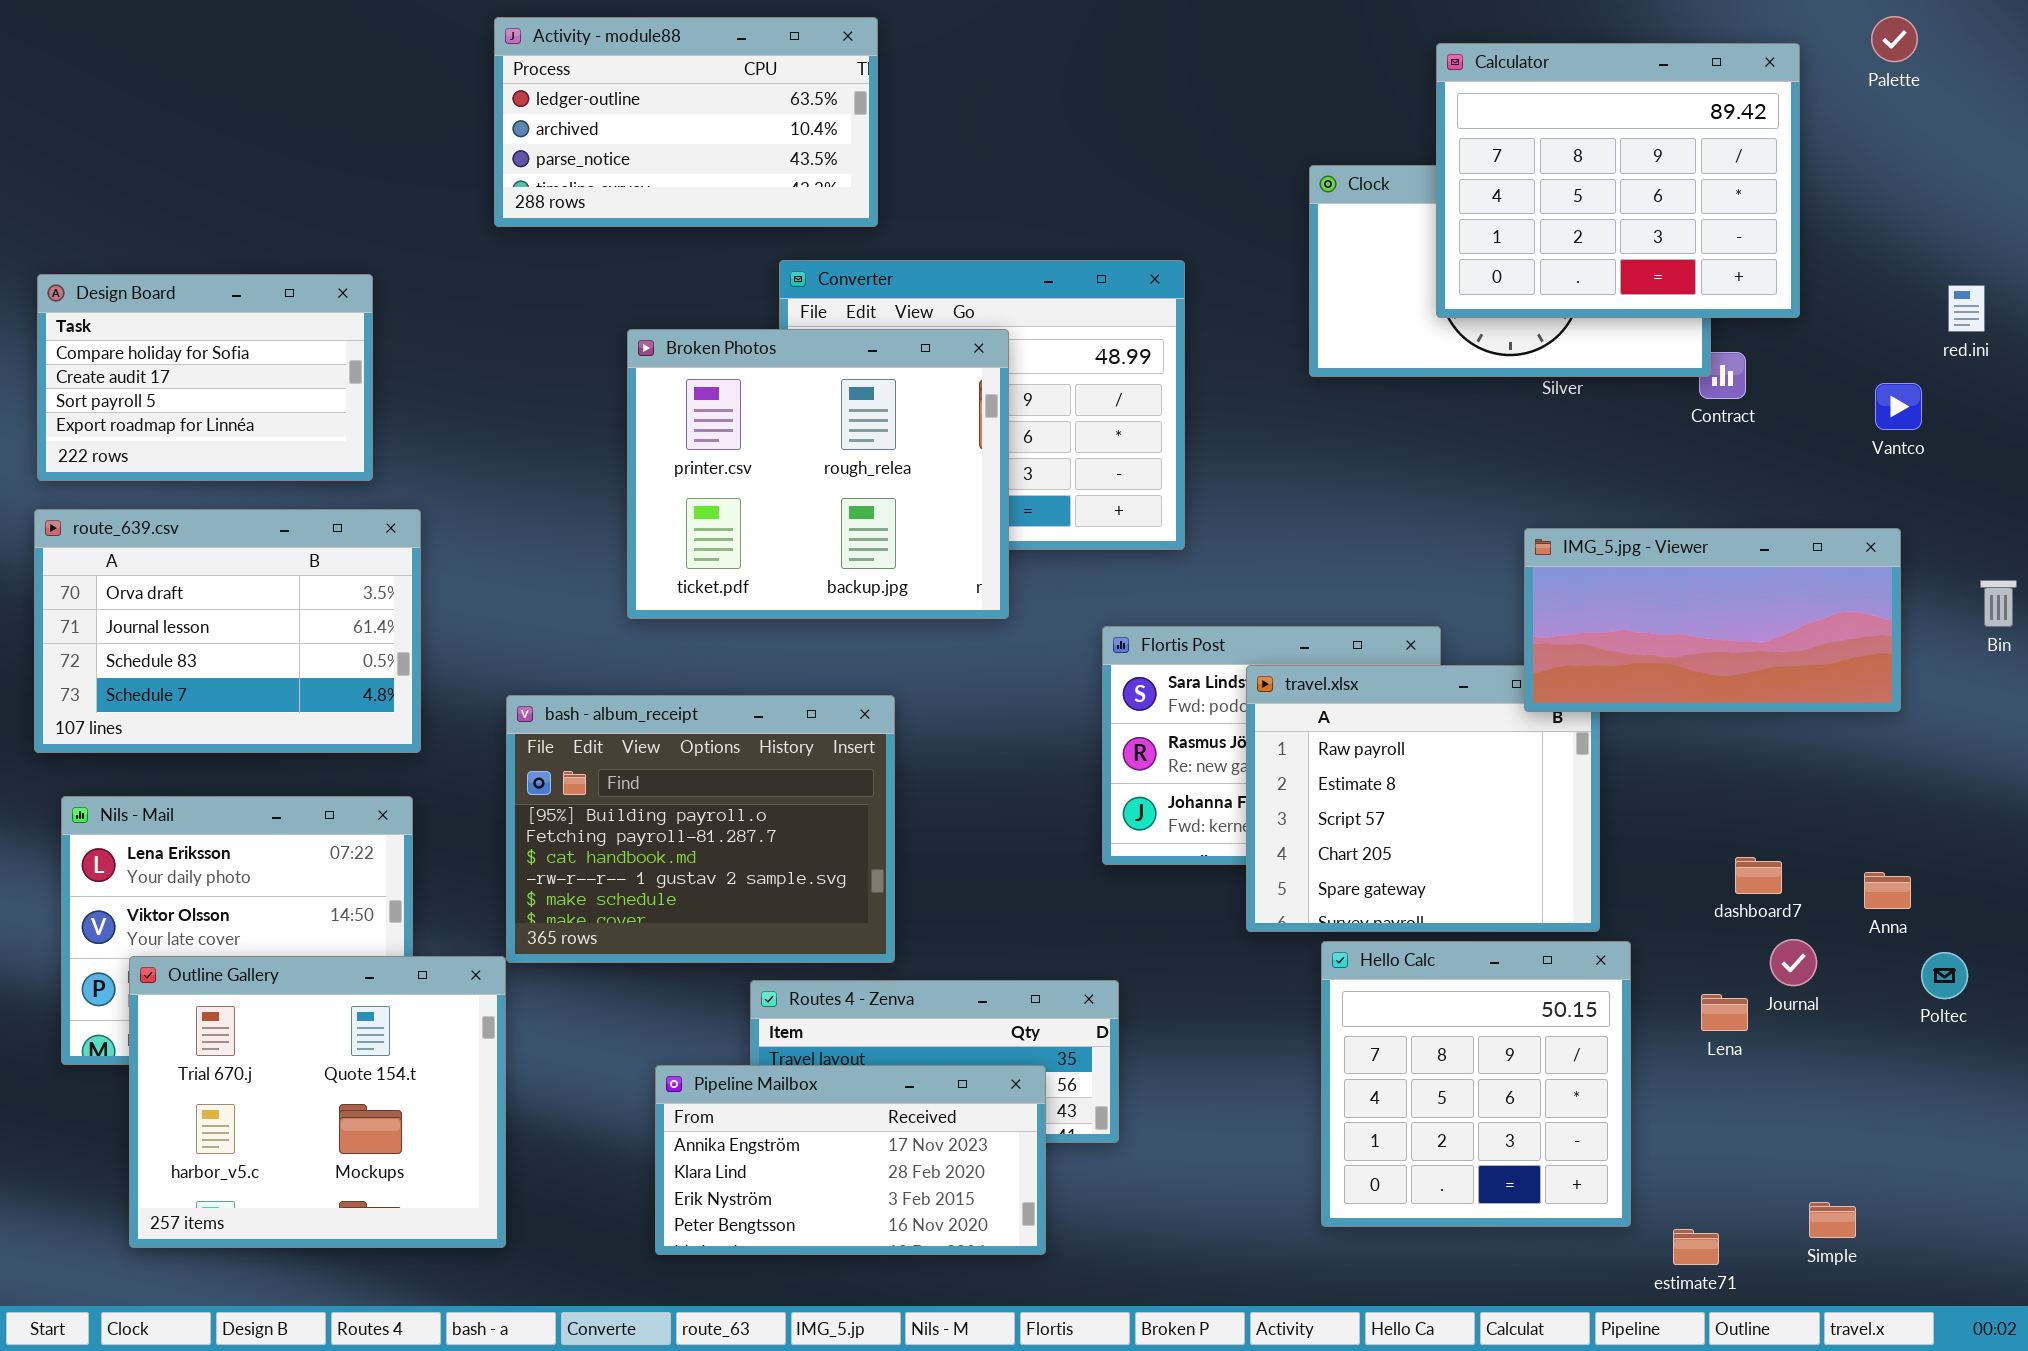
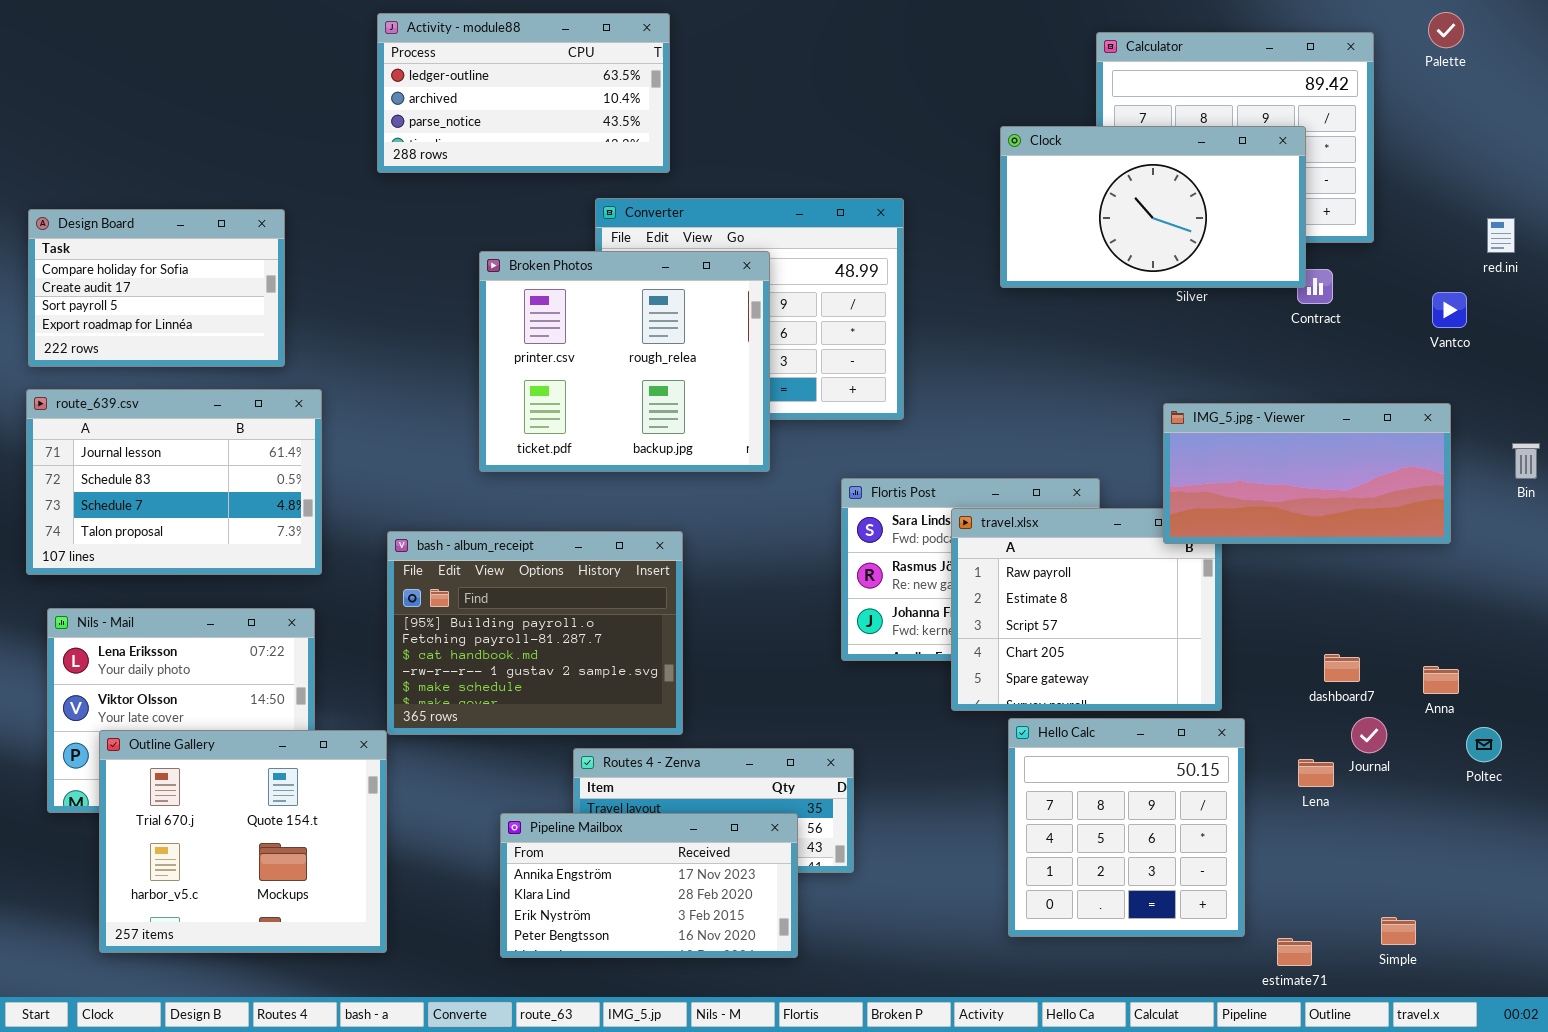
Clock: [1309,165,1711,377] -> [1000,126,1306,288], raised
route_639.csv: [34,509,421,753] -> [26,389,322,575], scrolled down 1 row

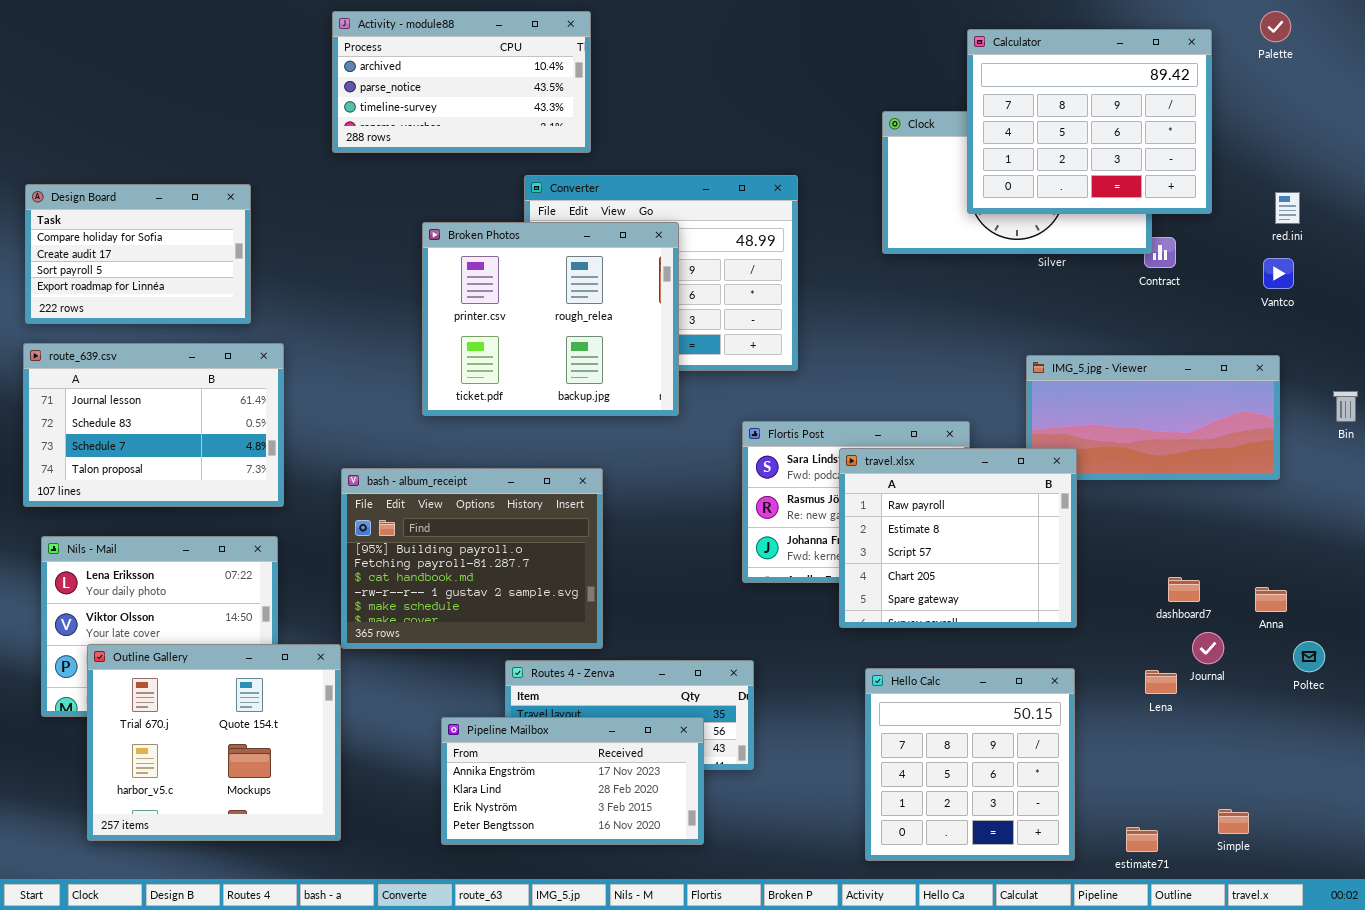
Activity - module88: [377,13,670,173] -> [332,11,591,153], scrolled down 1 row
Calculator: [1096,32,1374,243] -> [967,29,1212,214], raised
red.ini: [1487,218,1515,253] -> [1275,192,1300,224], moved
travel.xlsx: [951,508,1222,711] -> [839,448,1077,628], raised
Hello Calc: [1008,718,1245,937] -> [865,668,1075,861], moved

